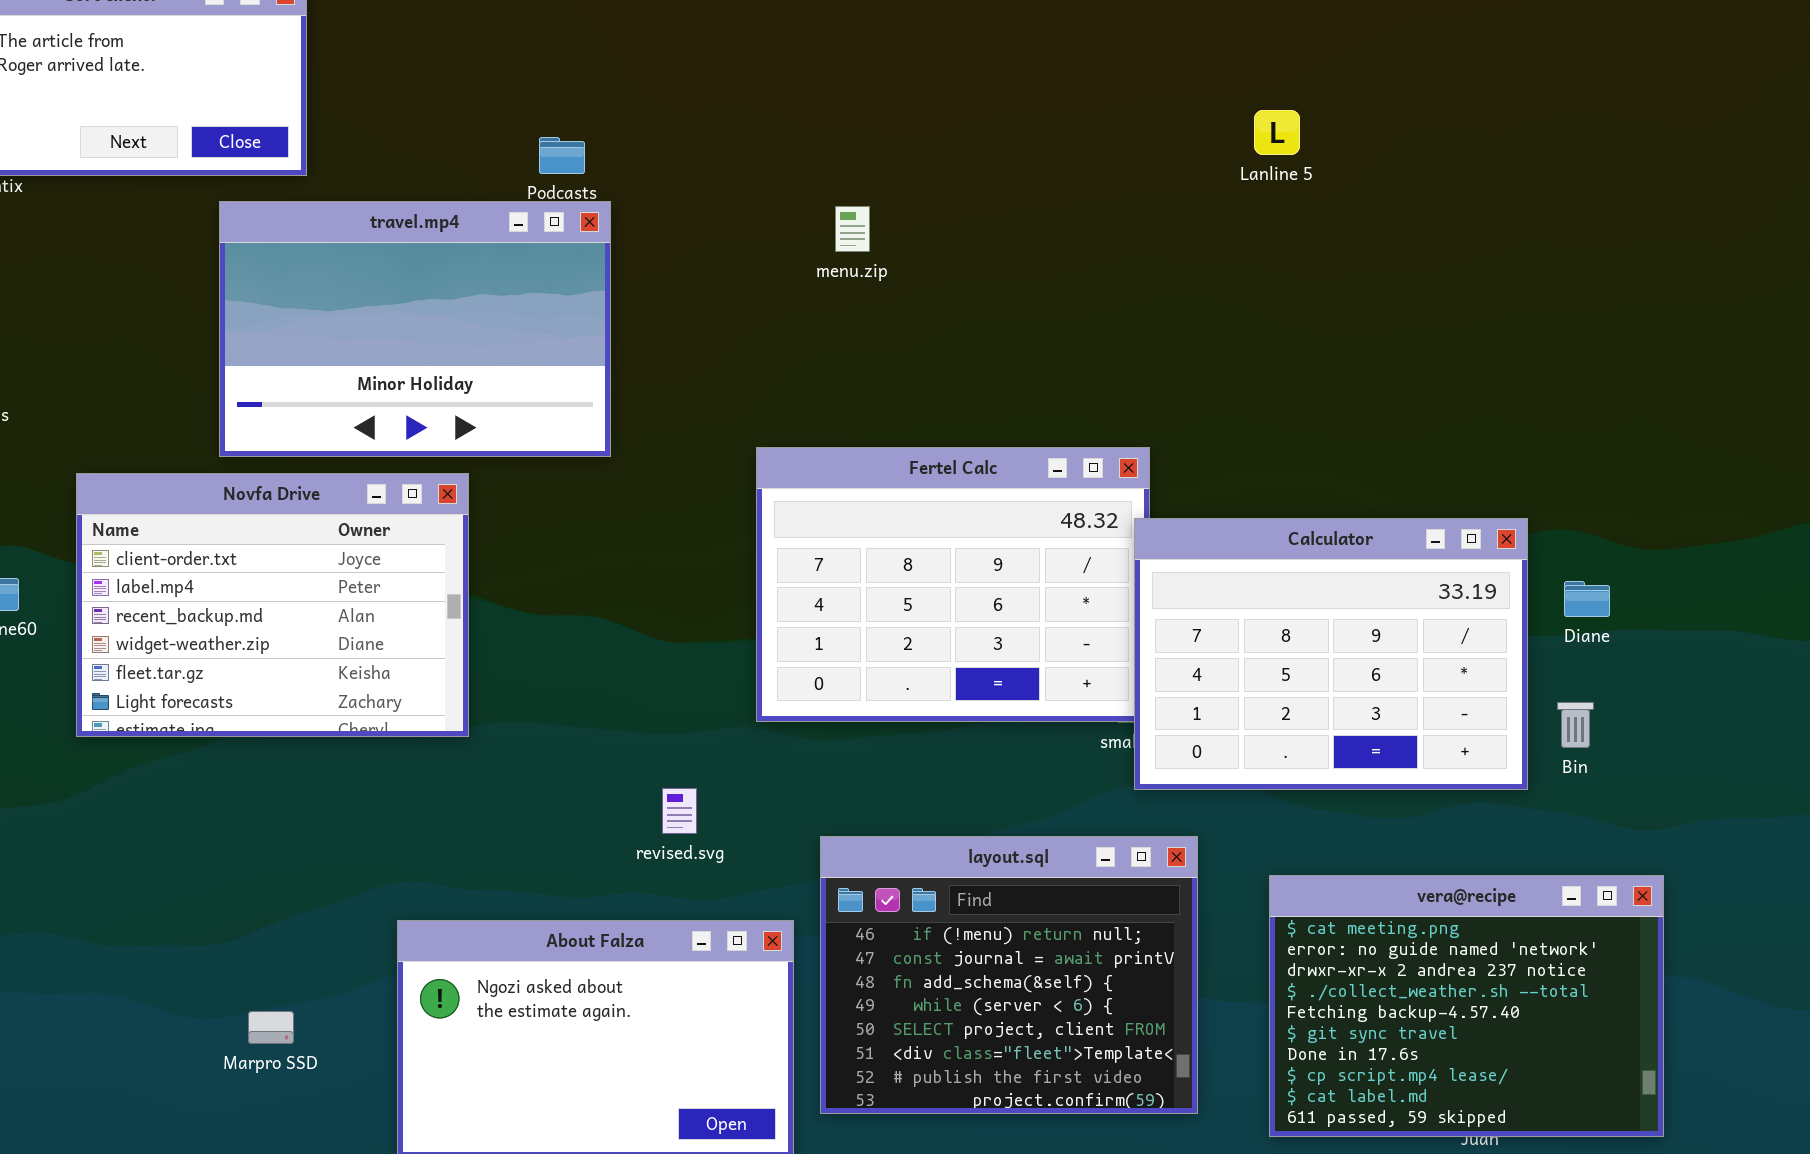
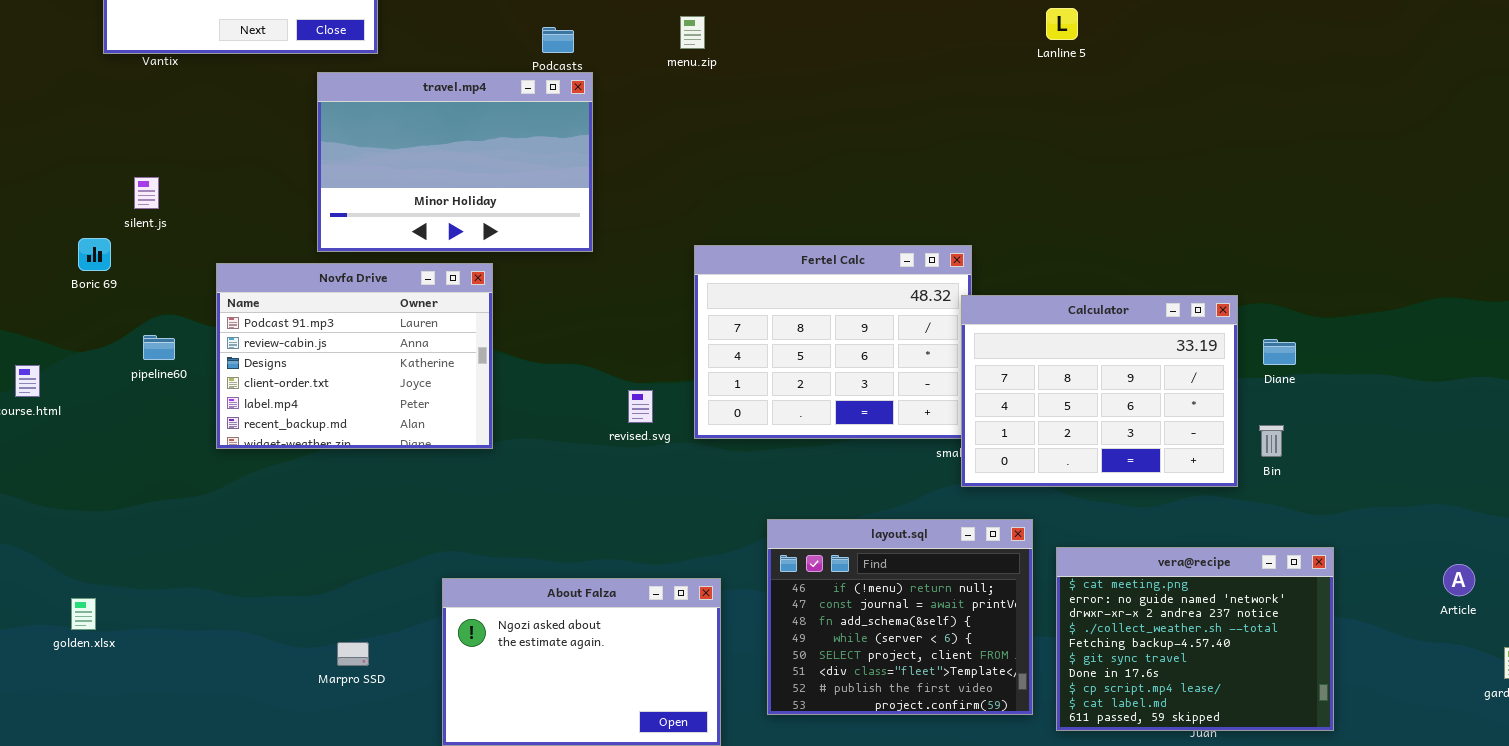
menu.zip: [835,206,870,252] -> [680,16,705,49], moved
Novfa Drive: [76,473,469,737] -> [216,263,493,449], scrolled up 3 rows
revised.svg: [662,788,697,834] -> [628,390,653,423], moved
layout.sql: [820,836,1198,1114] -> [767,519,1033,715], moved

